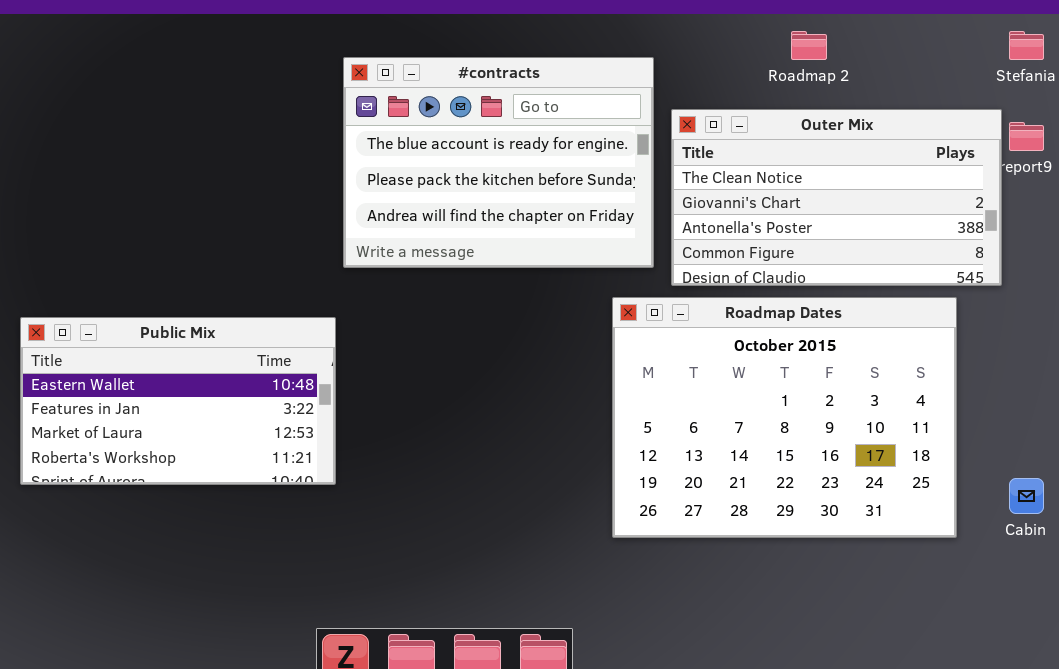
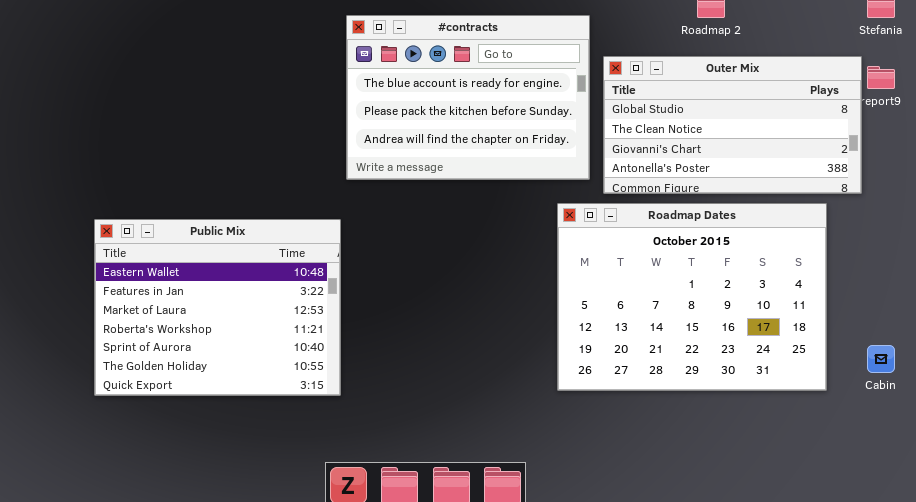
Outer Mix: [671,109,1002,286] -> [603,56,862,194], scrolled up 1 row
Public Mix: [20,317,336,485] -> [94,219,341,396], resized

